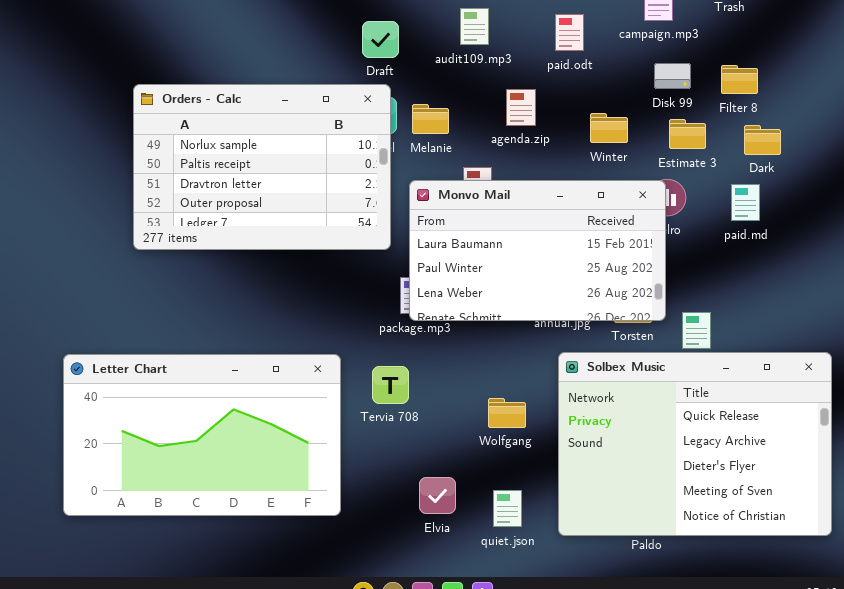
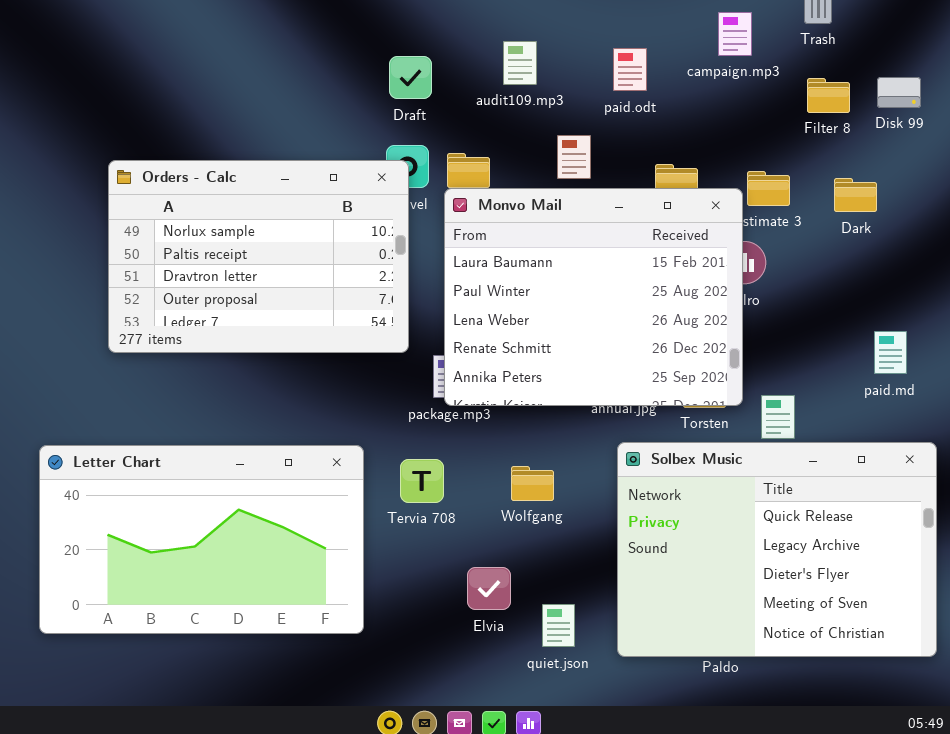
Disk 99: [654,63,691,89] -> [877,77,921,108], moved
Filter 8: [721,65,758,94] -> [807,78,850,113], moved
Orders - Calc: [133,84,391,250] -> [108,160,409,353], moved
Monvo Mail: [409,180,666,321] -> [444,188,743,406], resized
paid.md: [731,184,760,221] -> [874,331,907,374], moved
Wolfgang: [488,398,526,428] -> [511,466,554,501], moved
Elvia: [419,477,456,514] -> [467,567,511,610], moved

